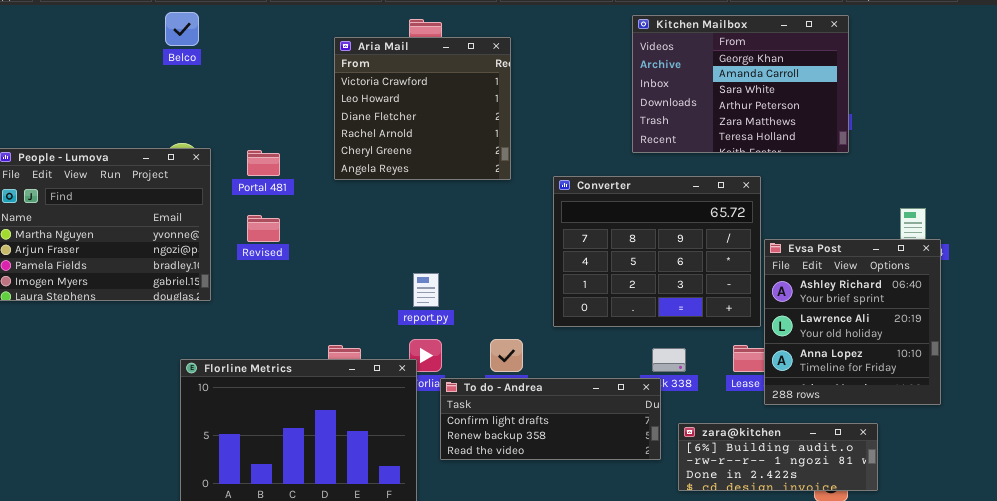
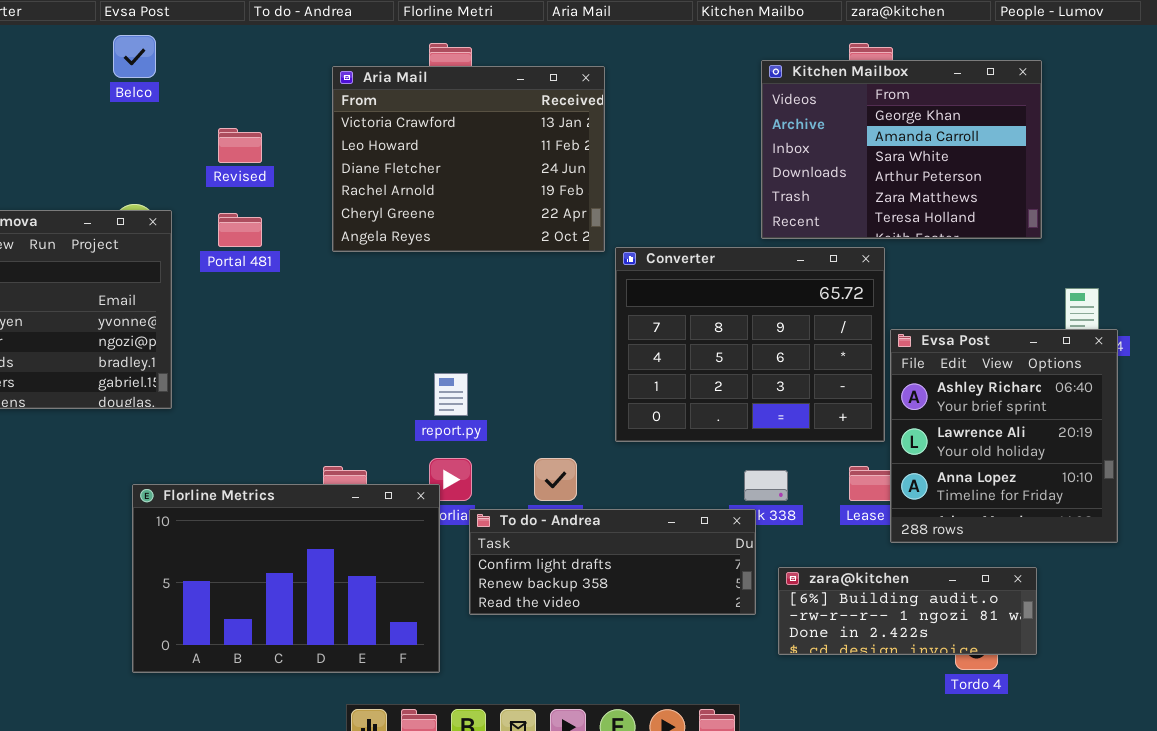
Kitchen Mailbox: [632,15,849,153] -> [761,60,1042,239], moved
Aria Mail: [334,37,511,180] -> [332,66,605,252], resized
Revised: [247,215,280,242] -> [218,128,262,163], moved

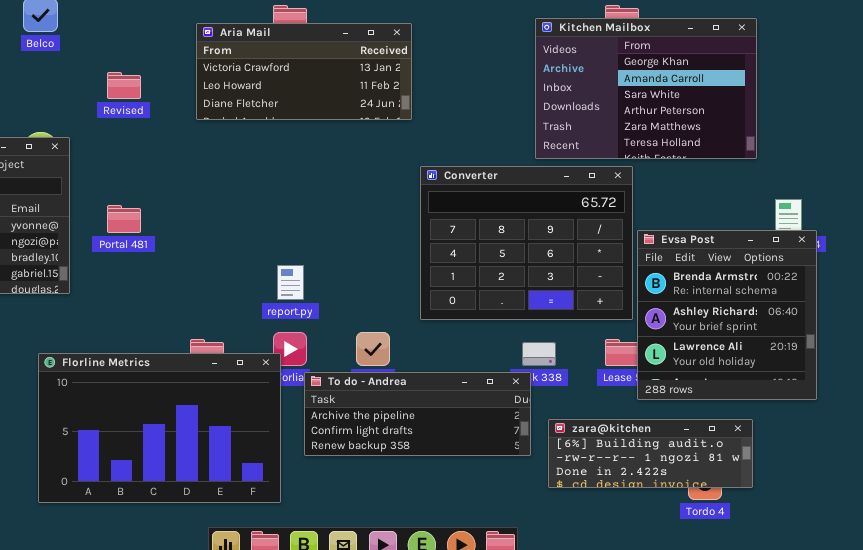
Aria Mail: [332,66,605,252] -> [196,23,412,120], resized
Portal 481: [218,213,262,247] -> [107,205,141,233], moved
Evsa Post: [890,329,1118,543] -> [637,230,817,400], scrolled up 1 row
To do - Andrea: [469,509,756,615] -> [304,372,531,456], scrolled up 1 row

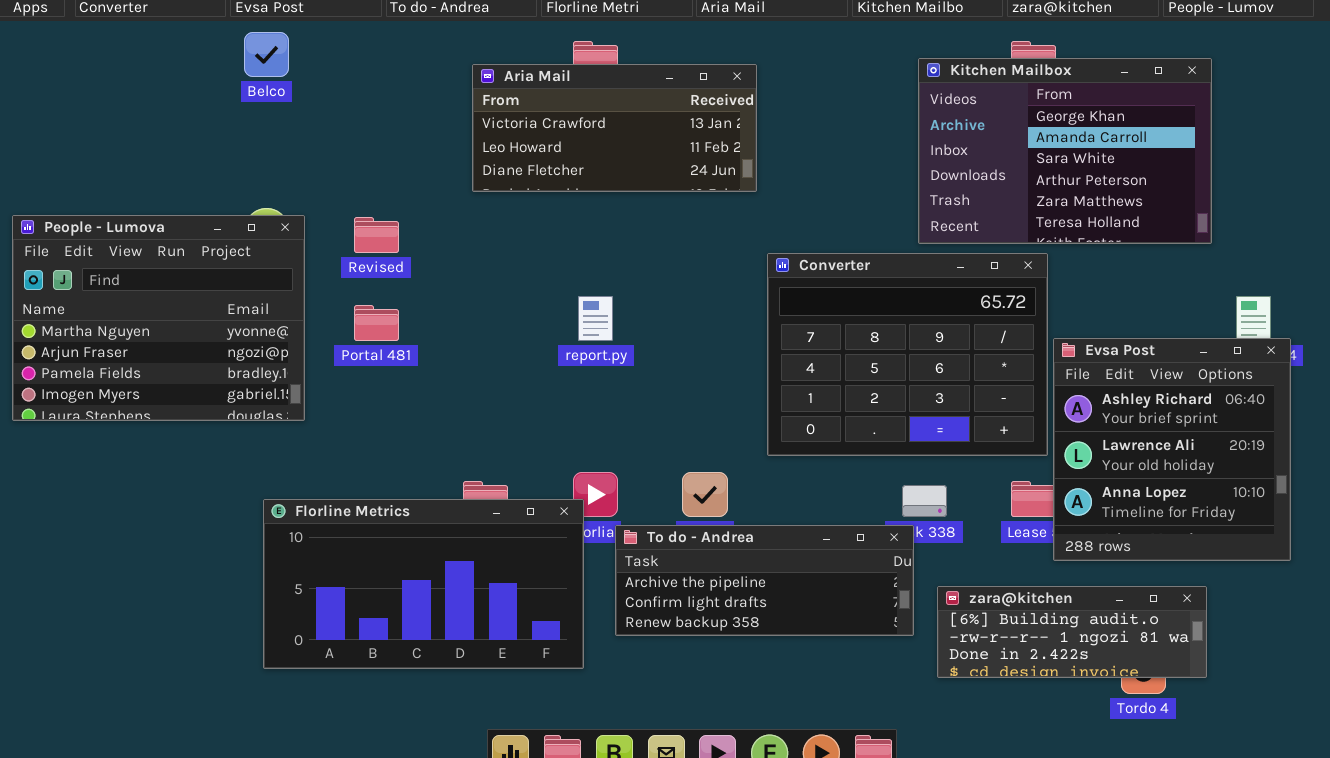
Revised: [107,72,141,99] -> [354,217,399,253], moved
Evsa Post: [637,230,817,400] -> [1053,338,1291,561], scrolled down 1 row
report.py: [277,265,304,300] -> [578,296,613,341], moved
Florline Metrics: [38,353,281,503] -> [263,499,584,669], resized

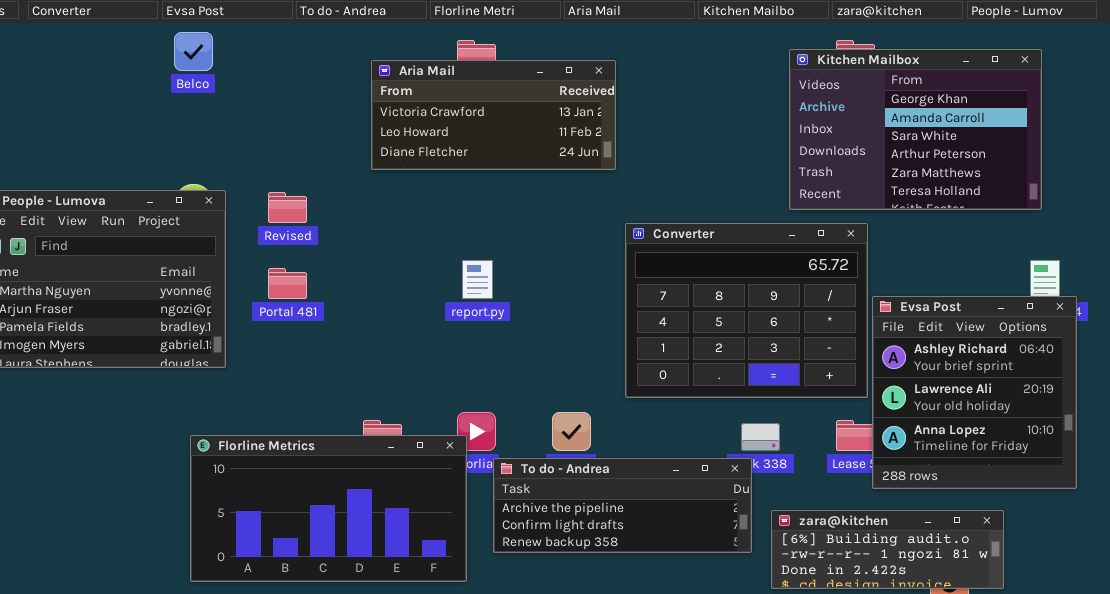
Kitchen Mailbox: [918,58,1212,244] -> [789,49,1042,210], moved

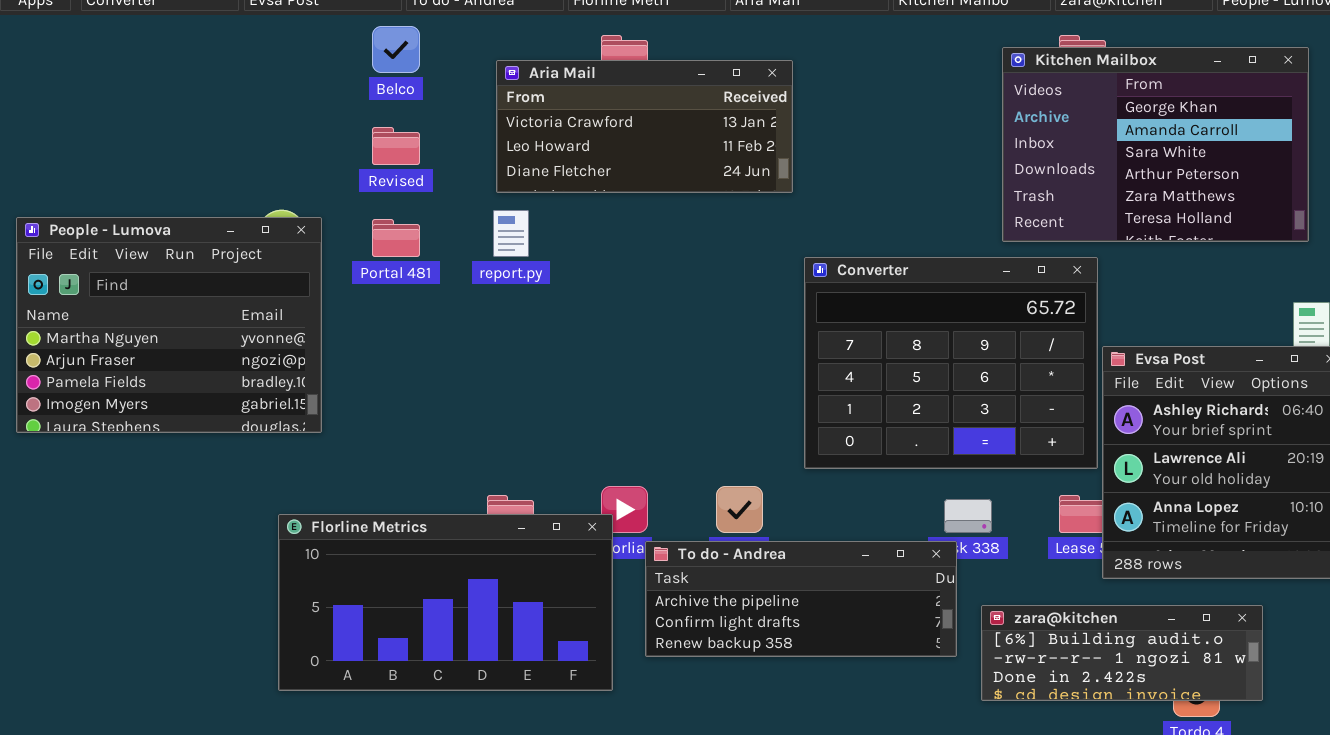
Belco: [174,32,213,71] -> [372,26,420,73], moved
Revised: [268,192,307,223] -> [372,127,420,165], moved
report.py: [462,260,493,299] -> [493,210,529,257], moved
Portal 481: [268,268,307,299] -> [372,219,420,257], moved

